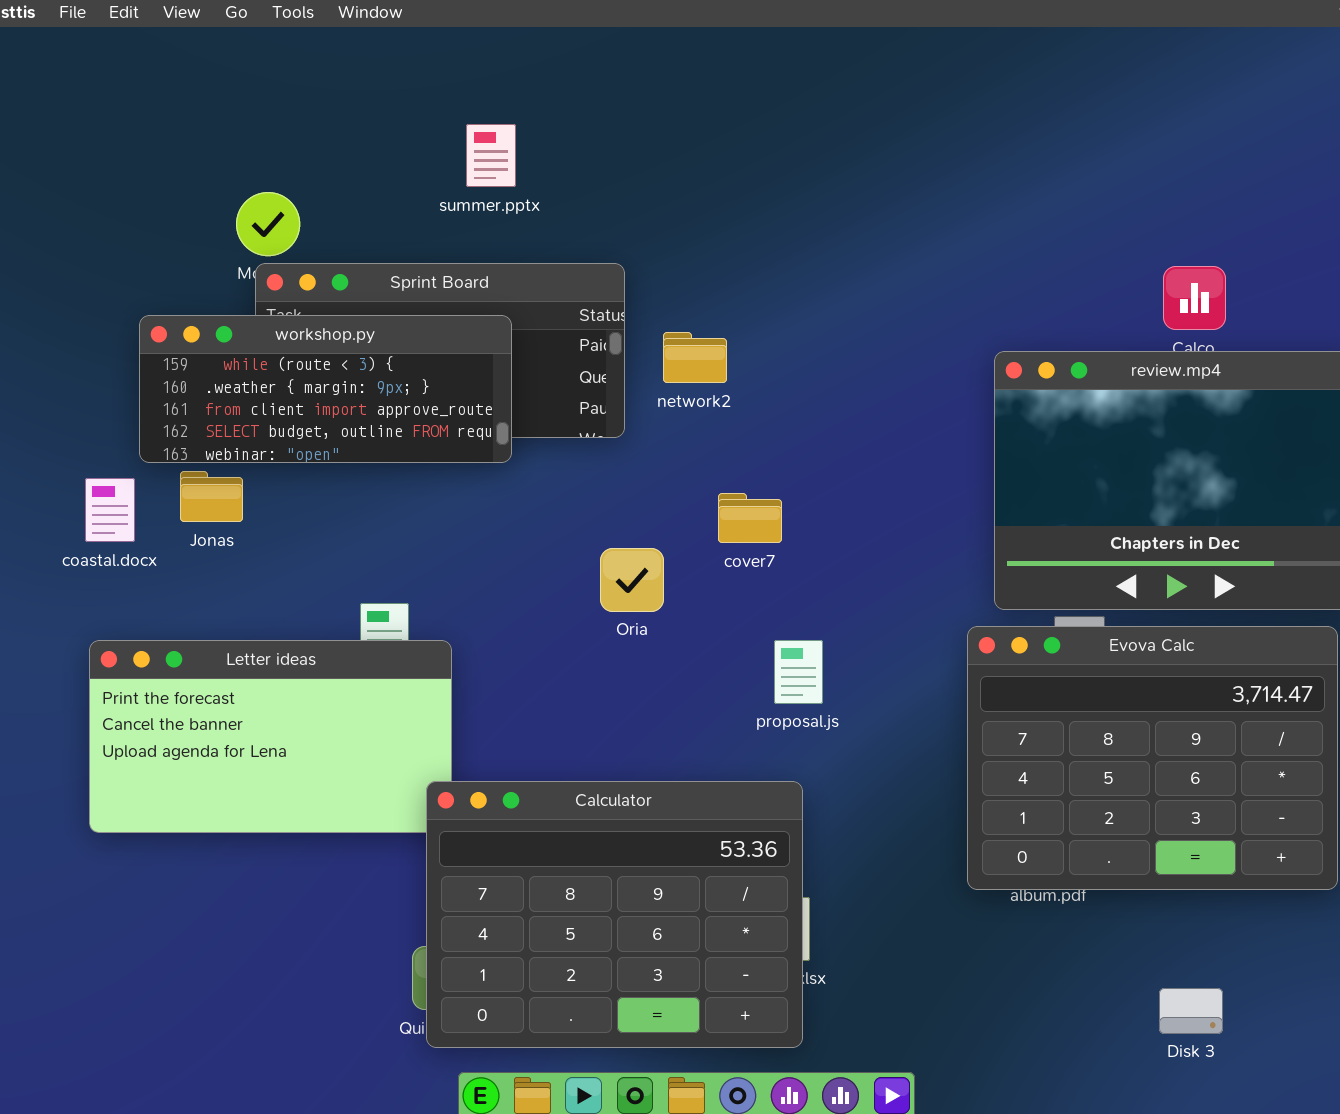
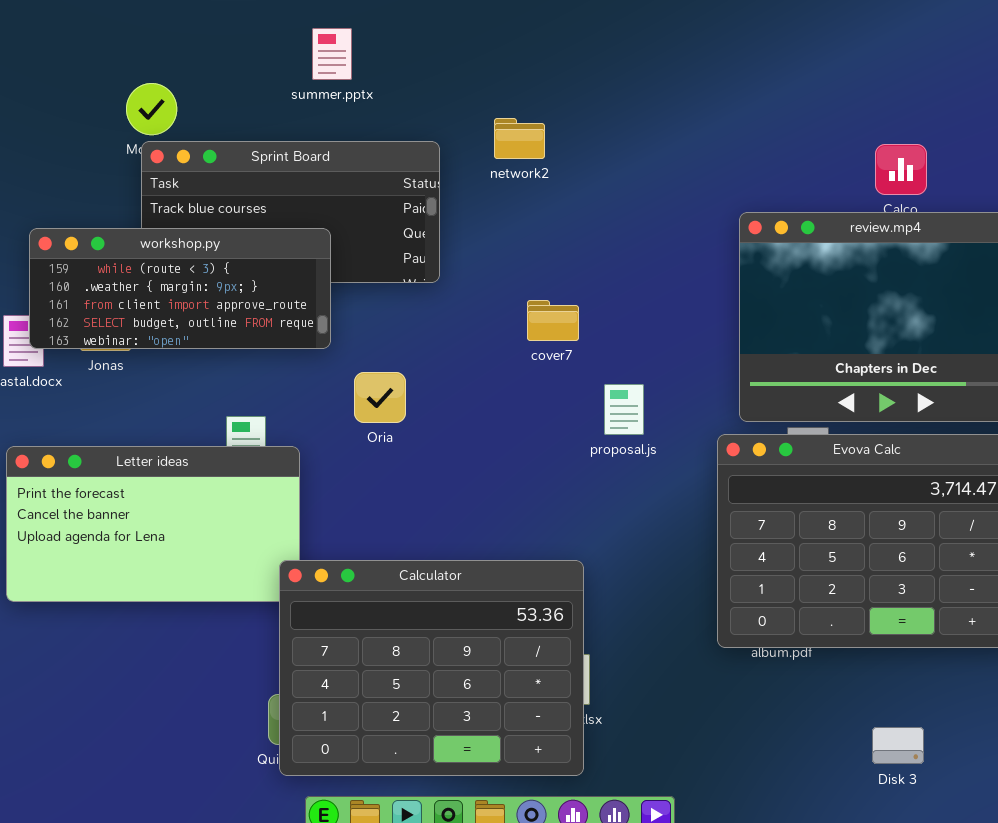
workshop.py: [139,315,512,463] -> [29,228,331,349], moved
network2: [663,332,727,383] -> [494,118,545,159], moved
cover7: [718,493,782,543] -> [527,300,579,341], moved
Oria: [600,548,664,612] -> [354,372,406,423], moved
proposal.js: [774,640,823,704] -> [604,384,644,435], moved

